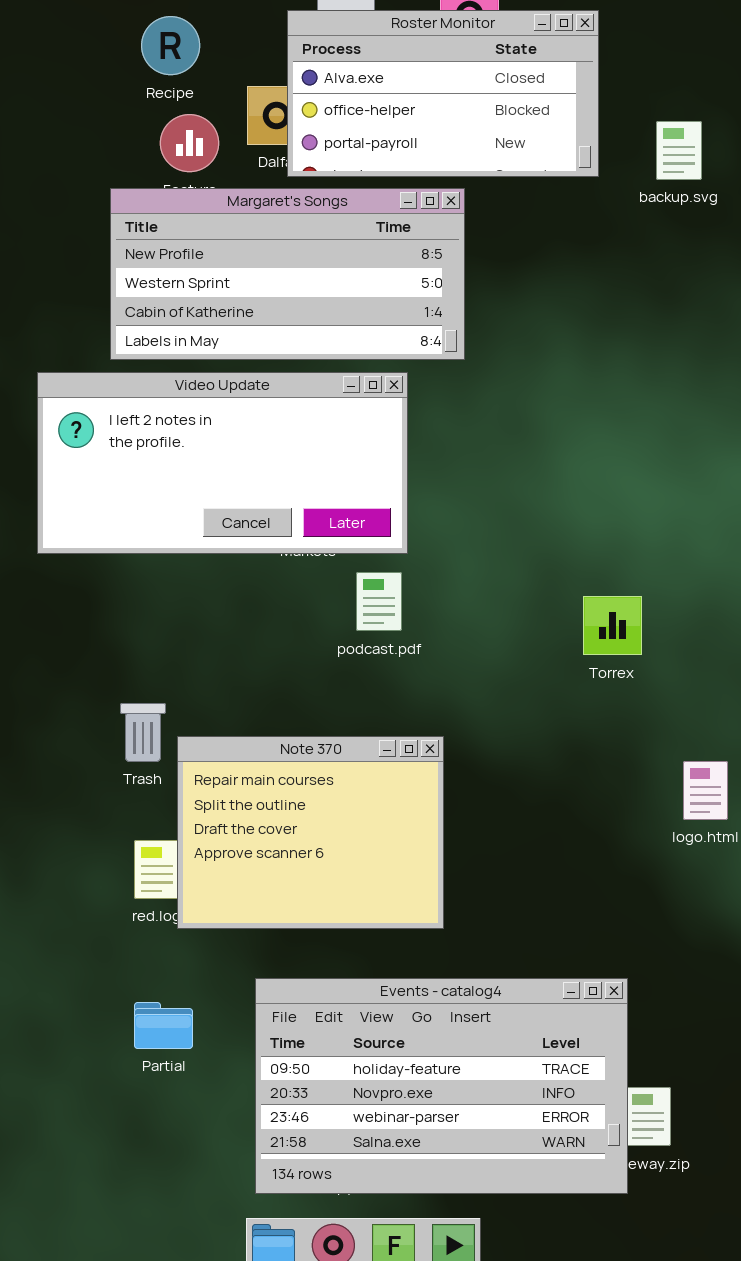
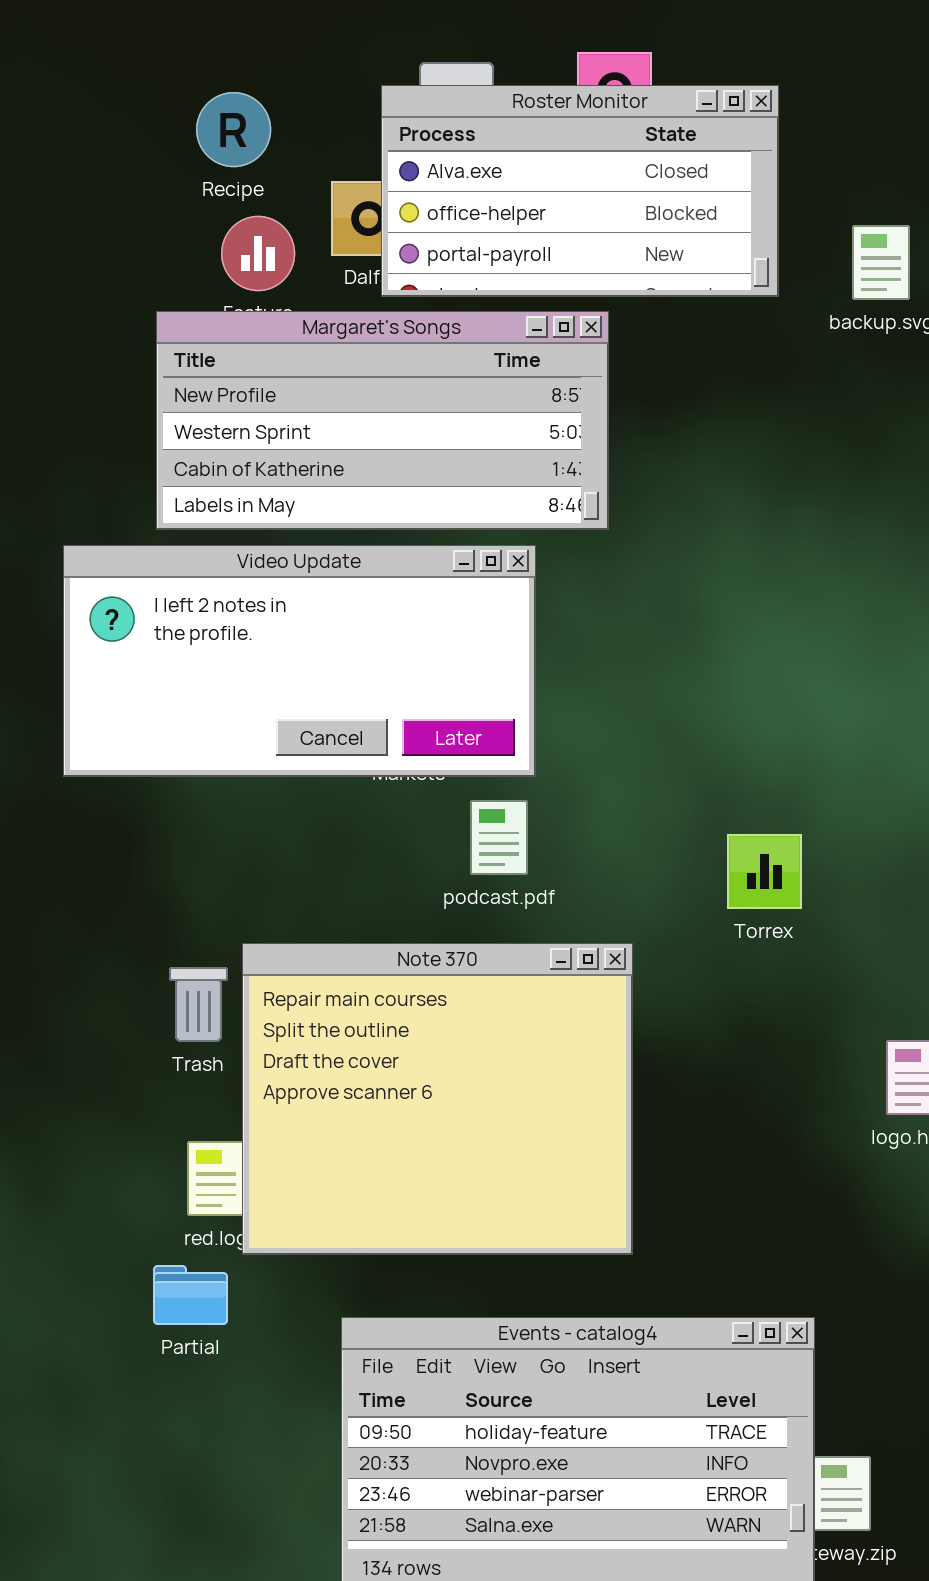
Torrex: [583,596,642,655] -> [727,834,802,909], moved
Note 370: [177,736,444,929] -> [242,943,633,1255], resized
Partial: [134,1002,193,1049] -> [153,1265,228,1325], moved

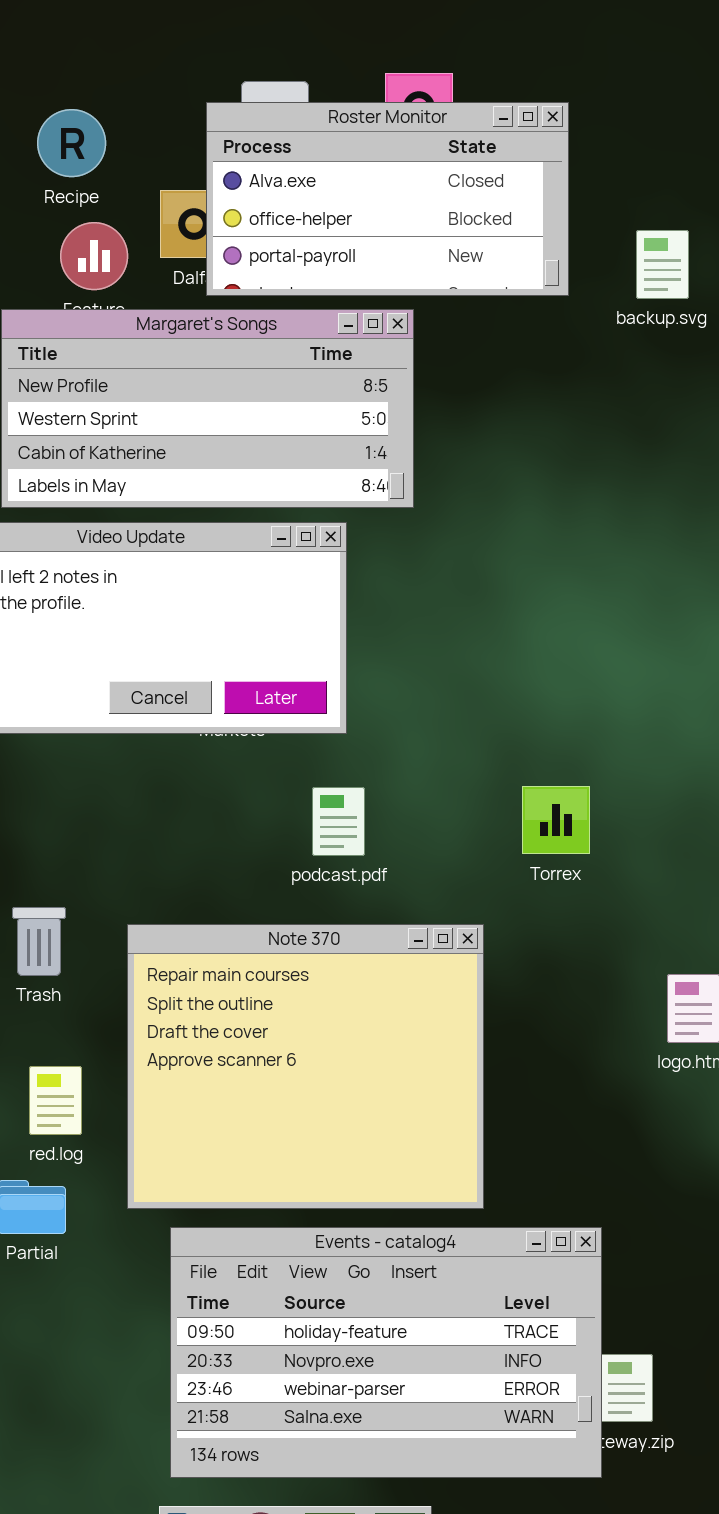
podcast.pdf: [470,800,528,875] -> [312,787,365,856], moved
Note 370: [242,943,633,1255] -> [127,924,484,1209], moved

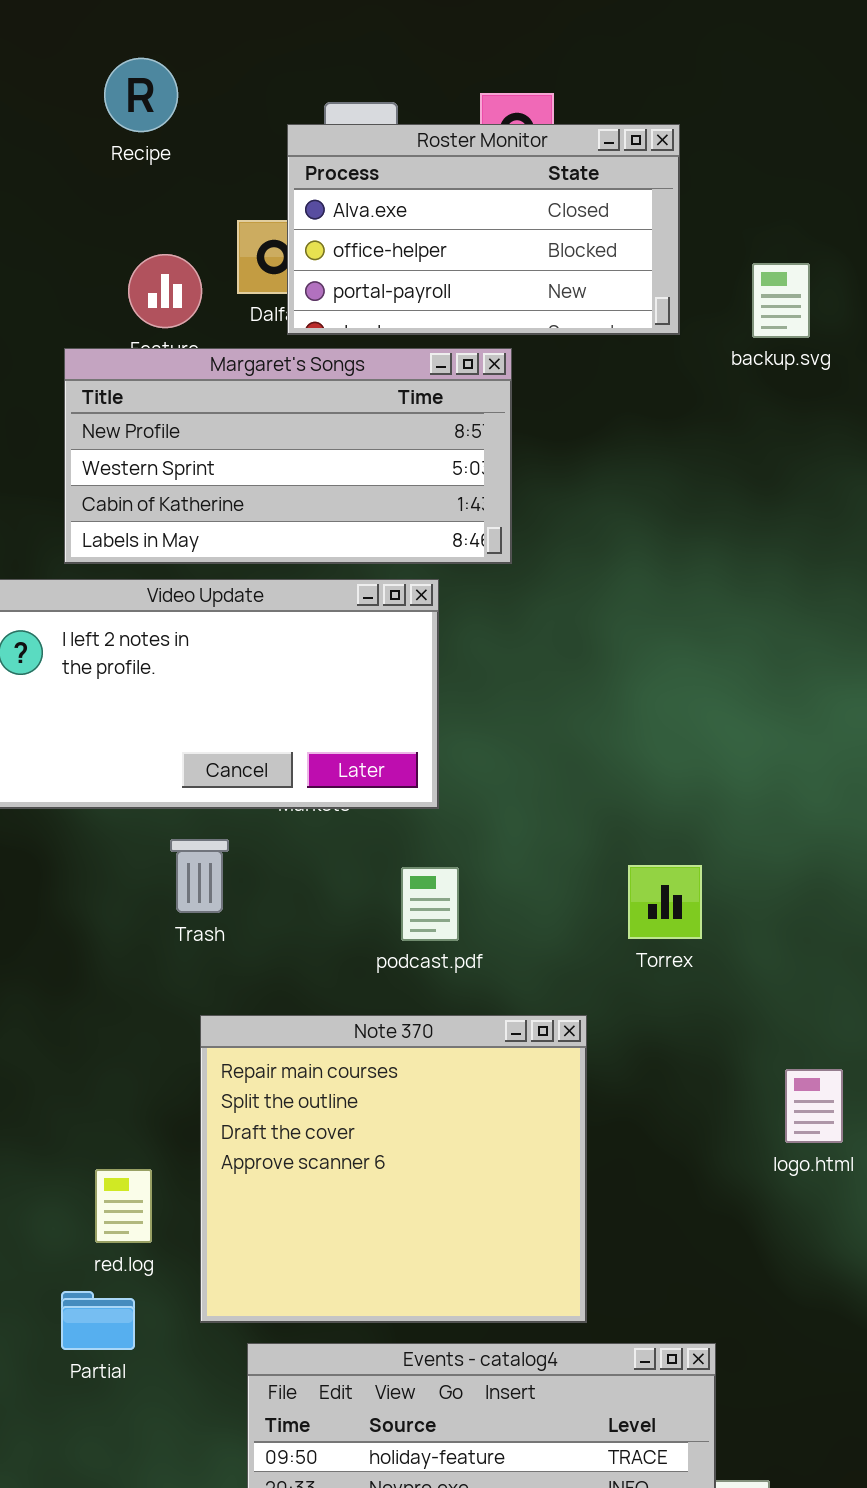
Recipe: [37,109,106,177] -> [104,58,178,132], moved
Trash: [12,907,66,976] -> [170,839,229,913], moved

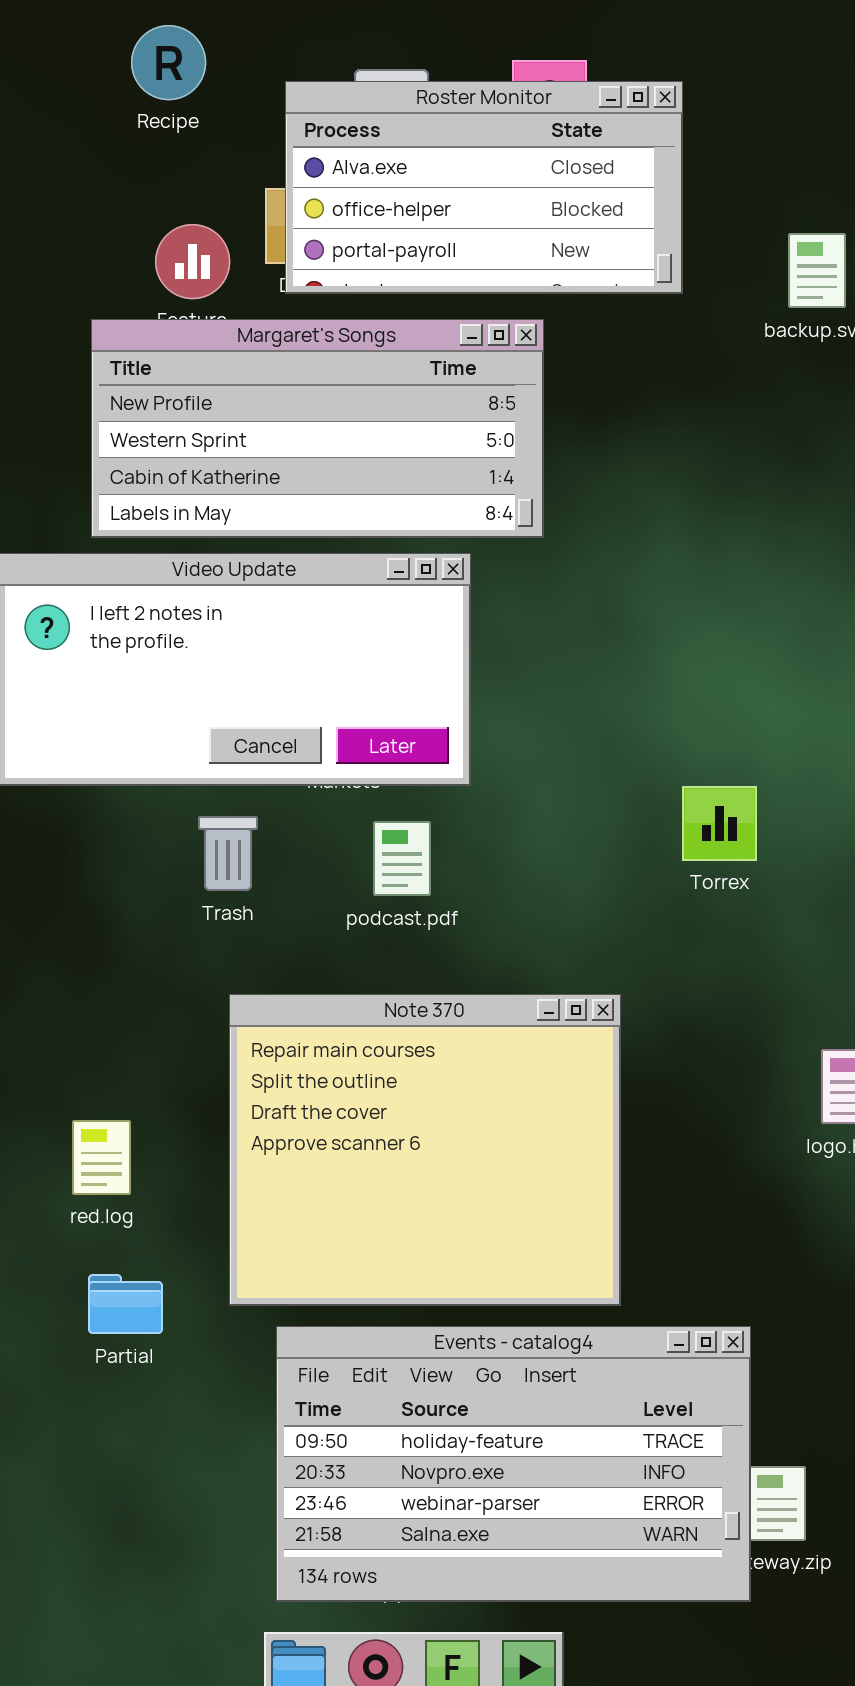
Roster Monitor: [287,124,680,335] -> [285,81,683,294], moved
Torrex: [628,865,702,939] -> [682,786,757,861], moved
podcast.pdf: [401,867,459,941] -> [373,821,431,896], moved
red.log: [95,1169,152,1243] -> [72,1120,131,1195], moved

